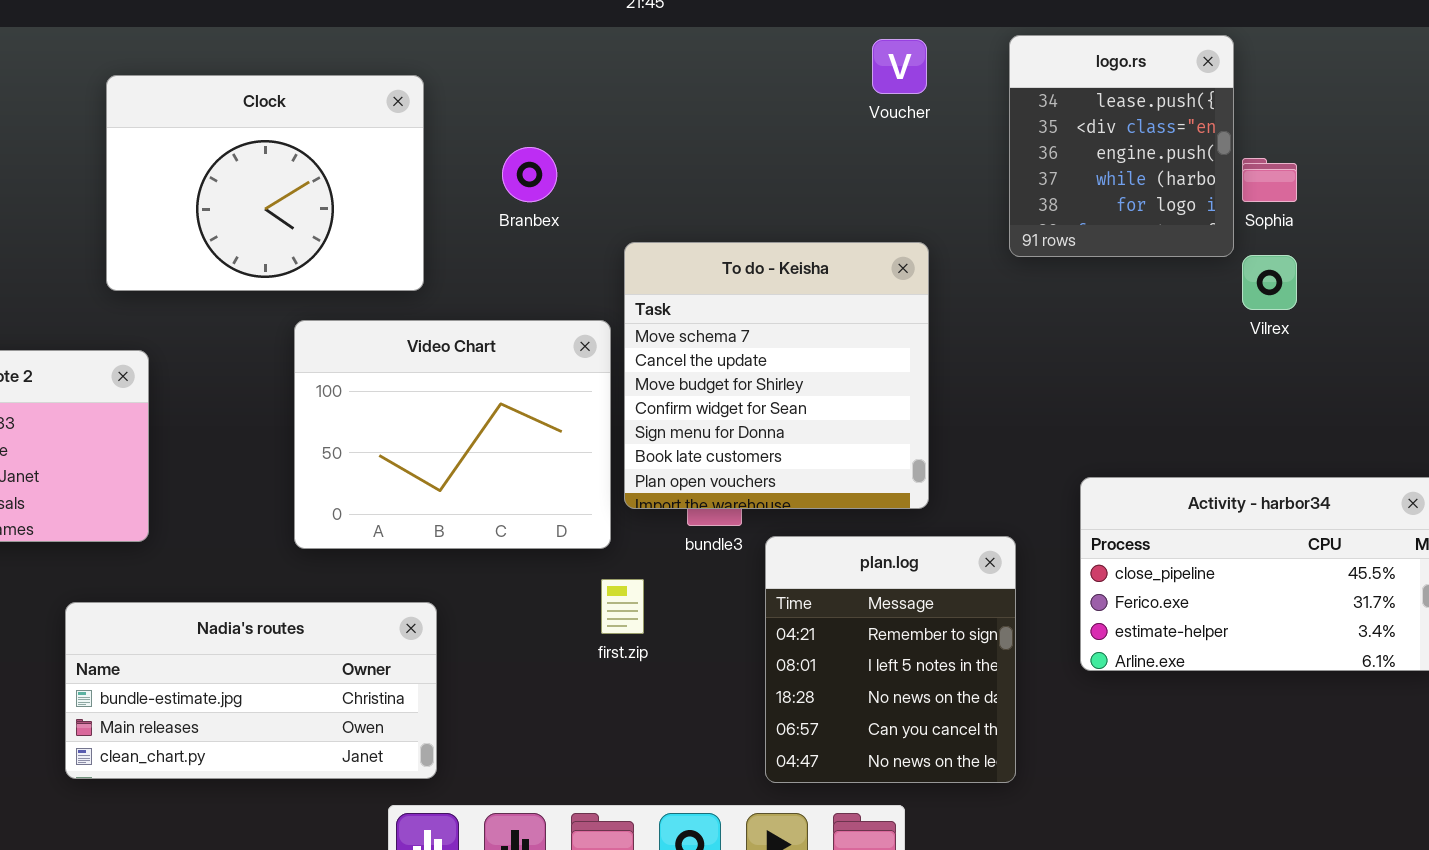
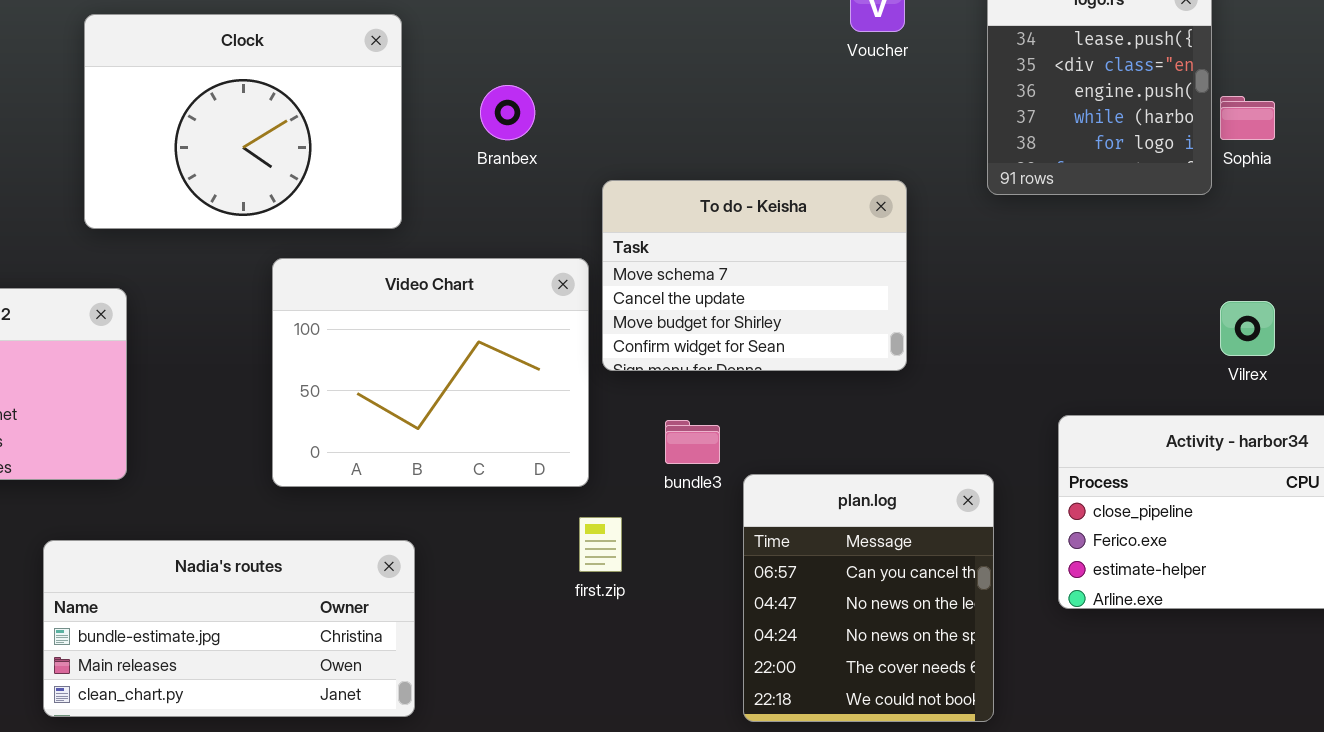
To do - Keisha: [624,242,929,509] -> [602,180,907,371], resized
Vilrex: [1242,255,1297,310] -> [1220,301,1275,356], moved
plan.log: [765,536,1016,783] -> [743,474,994,722], scrolled down 3 rows

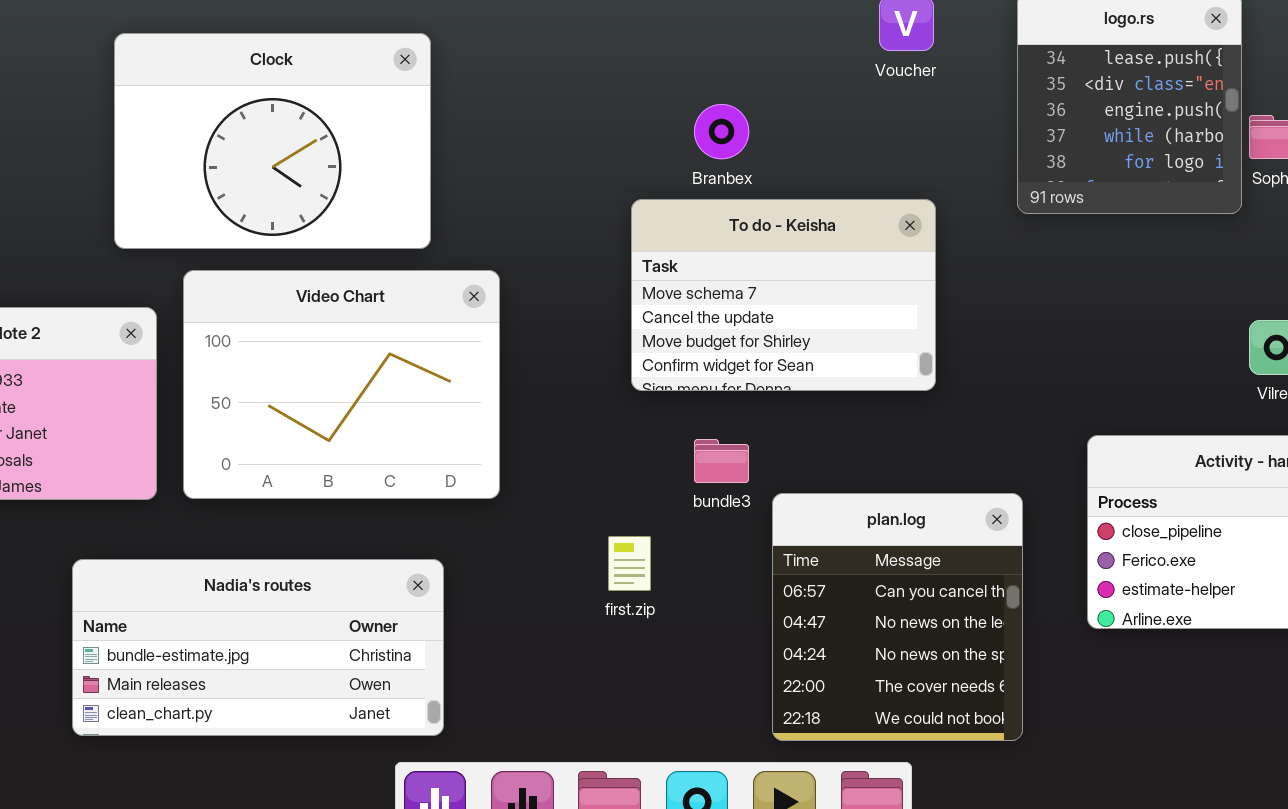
Branbex: [480,85,535,140] -> [694,104,749,159], moved
Video Chart: [272,258,589,487] -> [183,270,500,499], moved

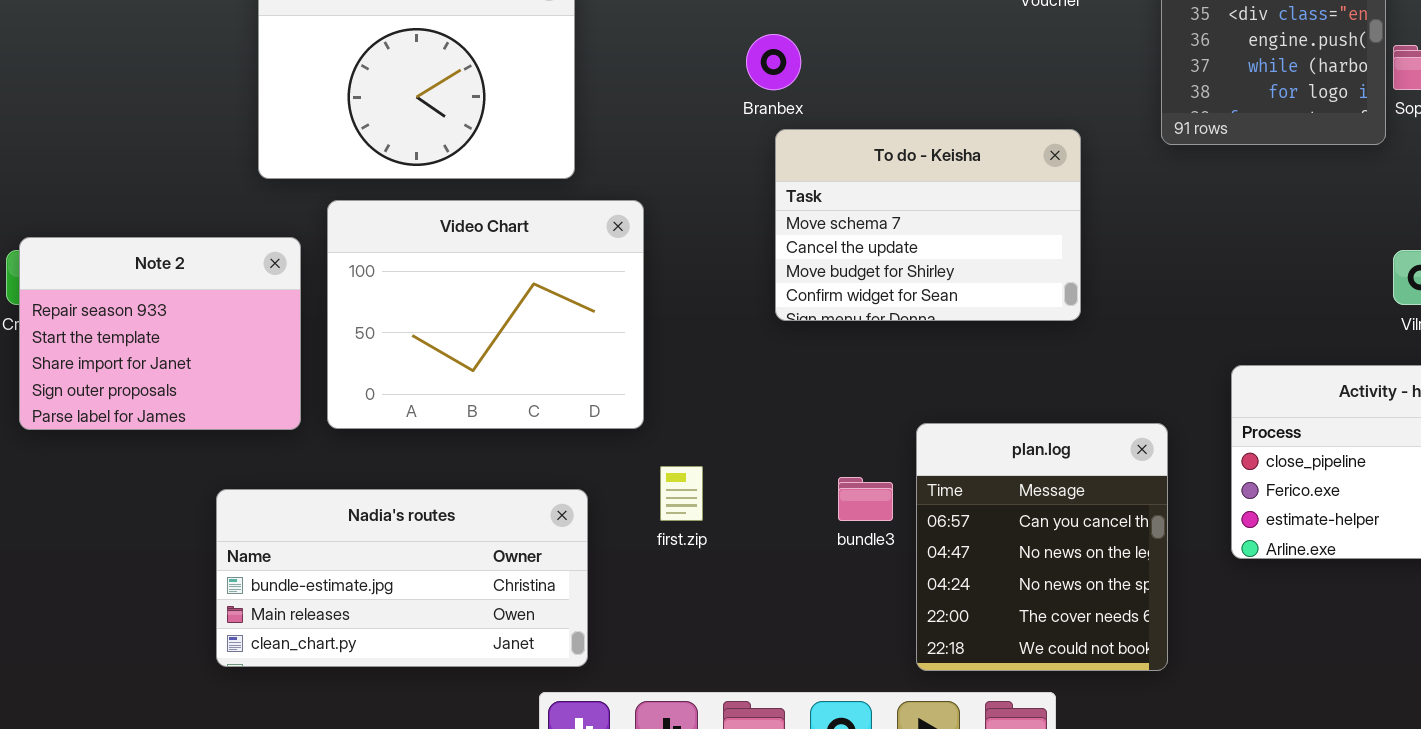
Branbex: [694,104,749,159] -> [746,34,801,90], moved
bundle3: [694,439,749,483] -> [838,477,893,521], moved
first.zip: [608,536,651,591] -> [660,466,703,521], moved

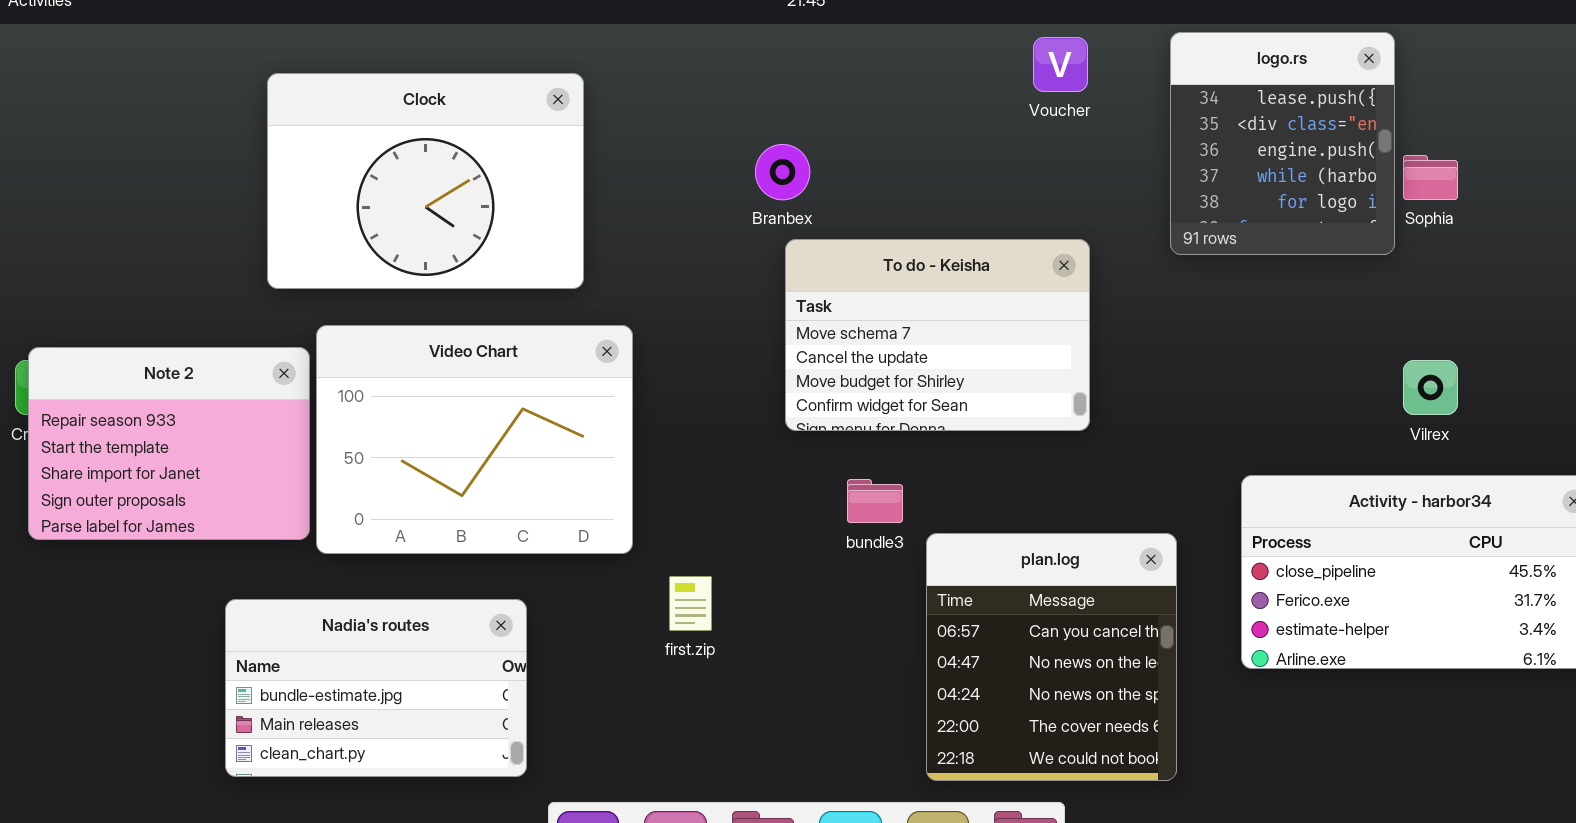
Video Chart: [327,200,644,429] -> [316,325,633,554], moved
bundle3: [838,477,893,521] -> [847,479,903,523], moved
Nadia's routes: [216,489,588,667] -> [225,599,527,777], resized

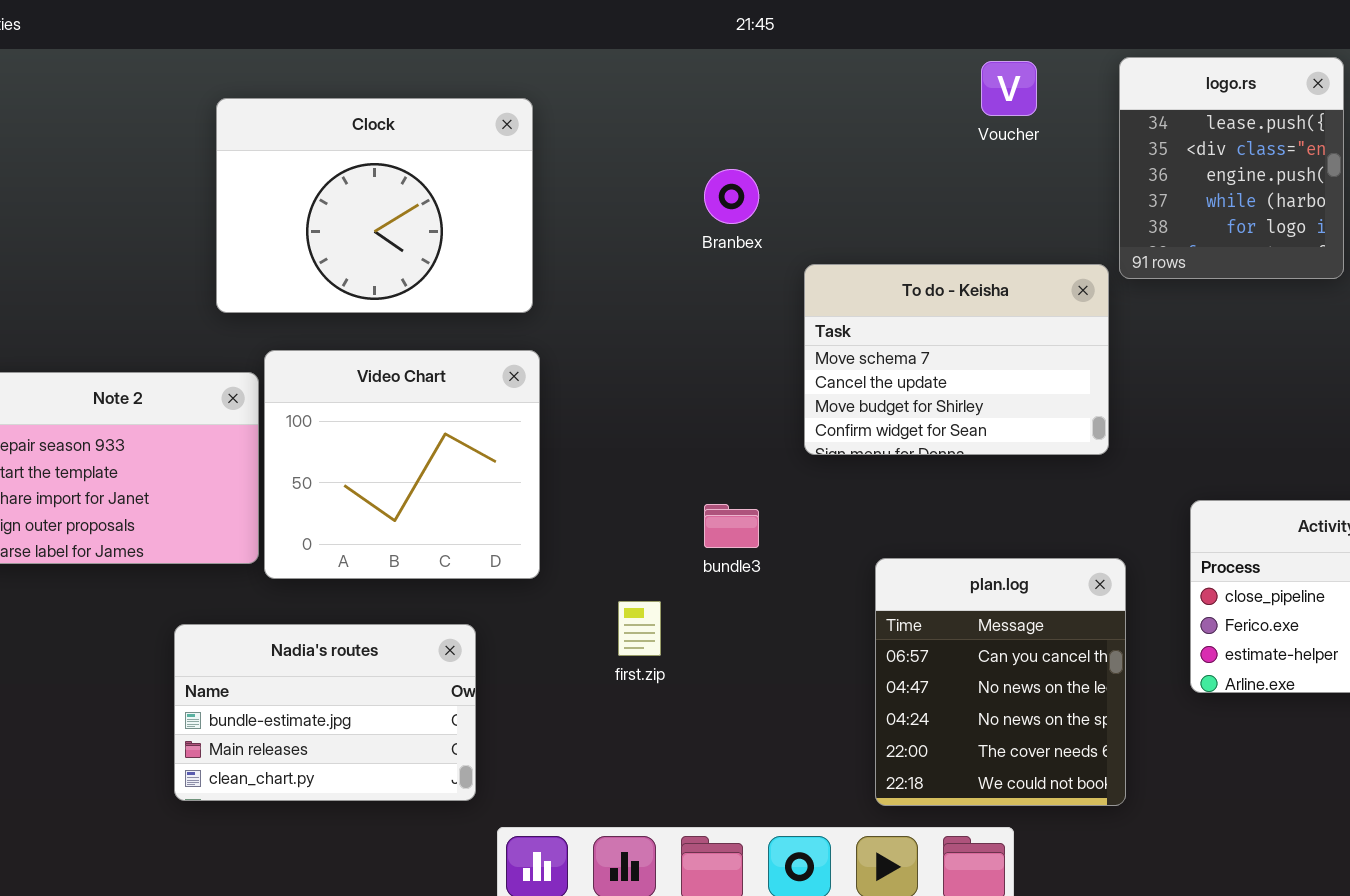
To do - Keisha: [785,239,1090,431] -> [804,264,1109,455], moved
Video Chart: [316,325,633,554] -> [264,350,540,579], resized
bundle3: [847,479,903,523] -> [704,504,759,548], moved

